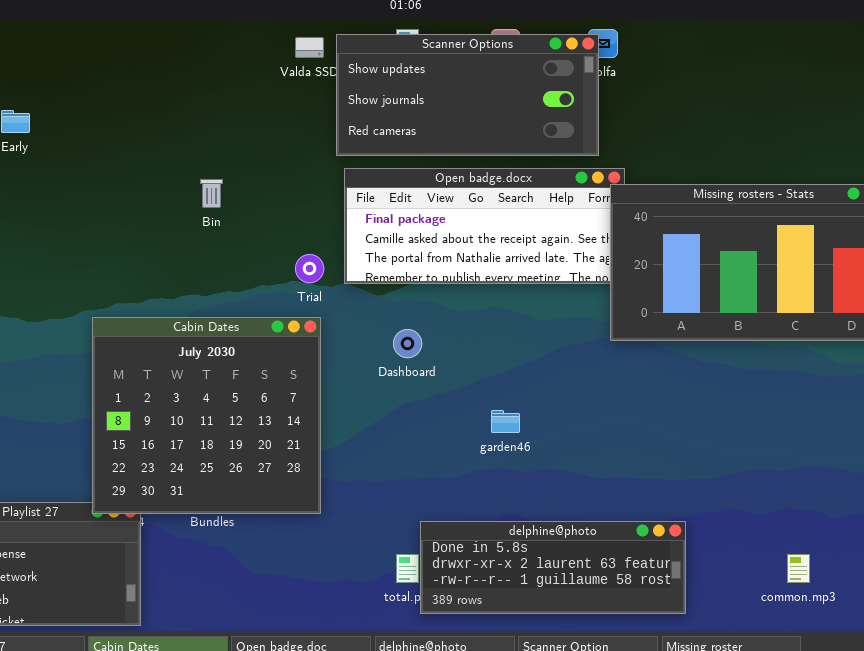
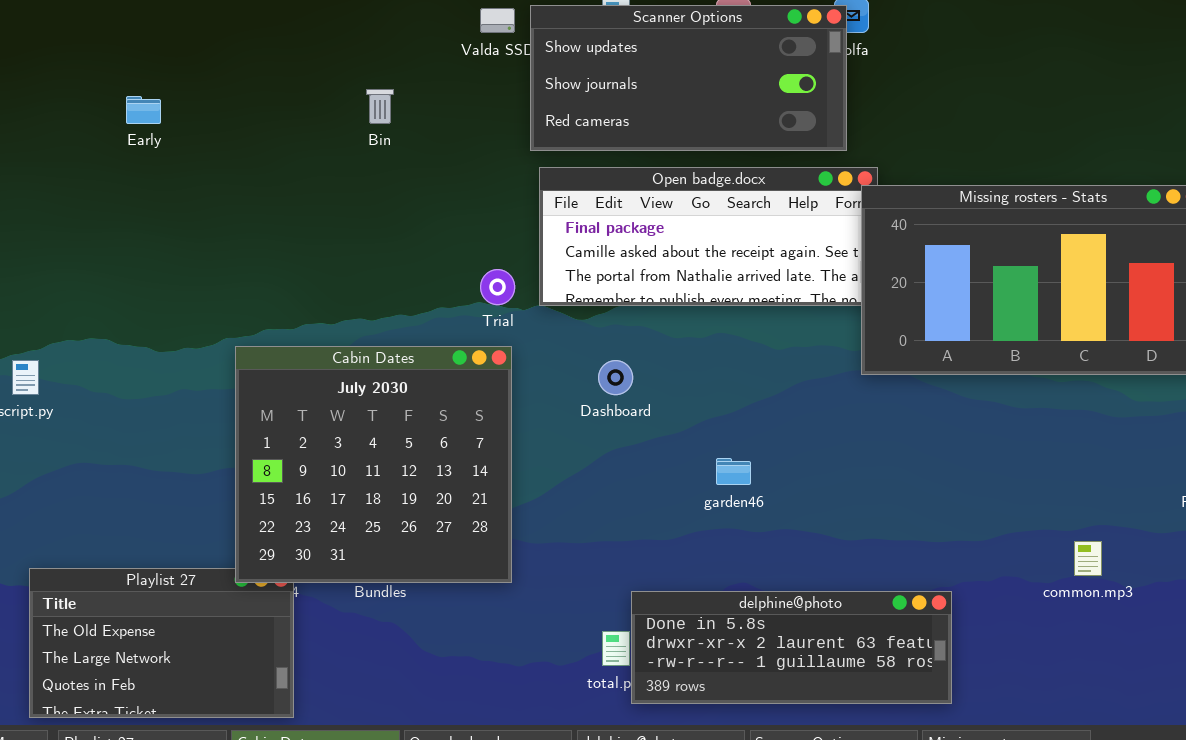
Bin: [200,179,223,208] -> [366,89,394,124], moved
common.mp3: [787,554,810,583] -> [1074,541,1102,576], moved

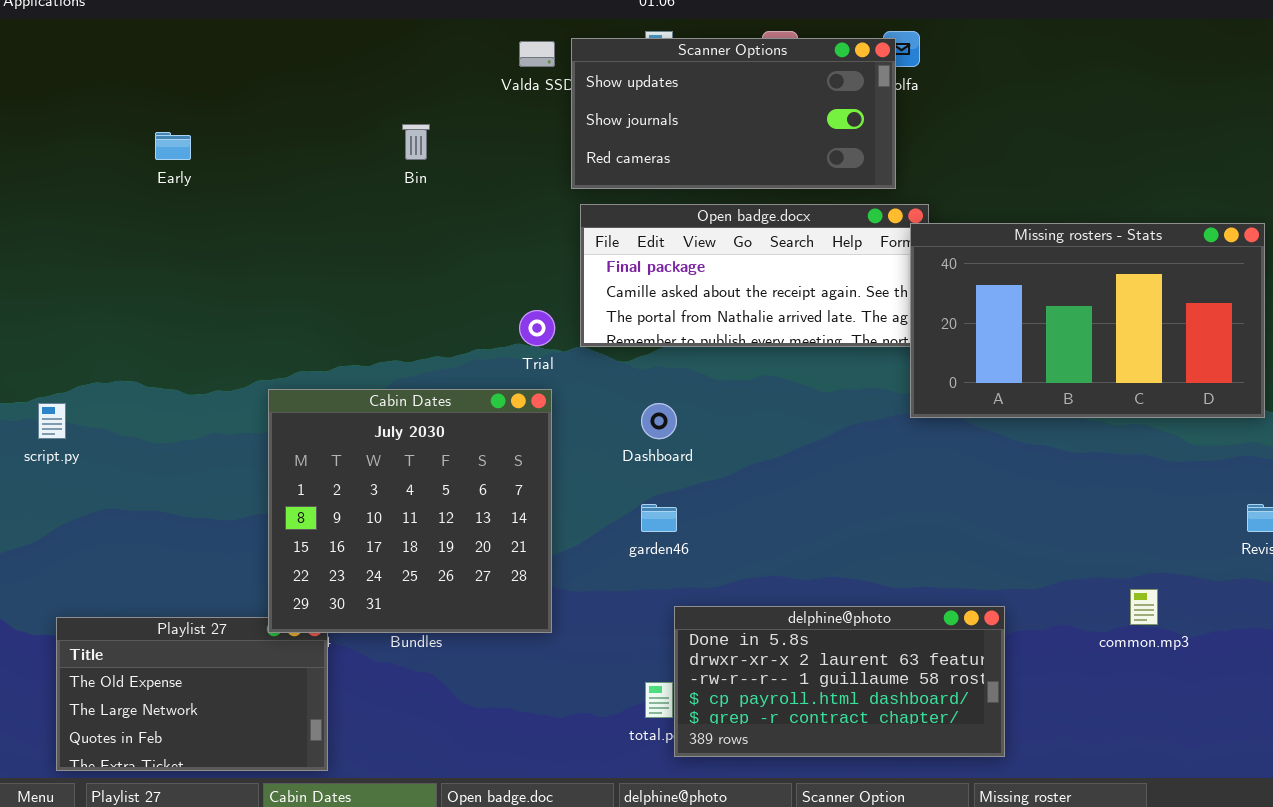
garden46: [716,458,751,485] -> [641,504,677,532], moved
delphine@photo: [631,591,952,704] -> [674,606,1005,757], resized

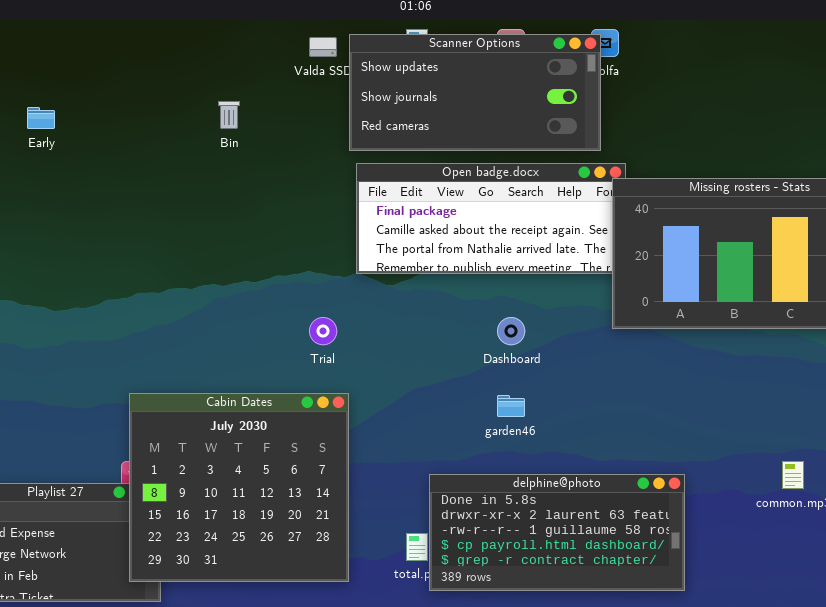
Trial: [519,310,555,346] -> [309,317,337,345], moved
Cabin Dates: [268,389,552,633] -> [129,393,349,582], moved
Dashboard: [641,403,677,439] -> [497,317,525,345], moved
garden46: [641,504,677,532] -> [497,395,525,417], moved

